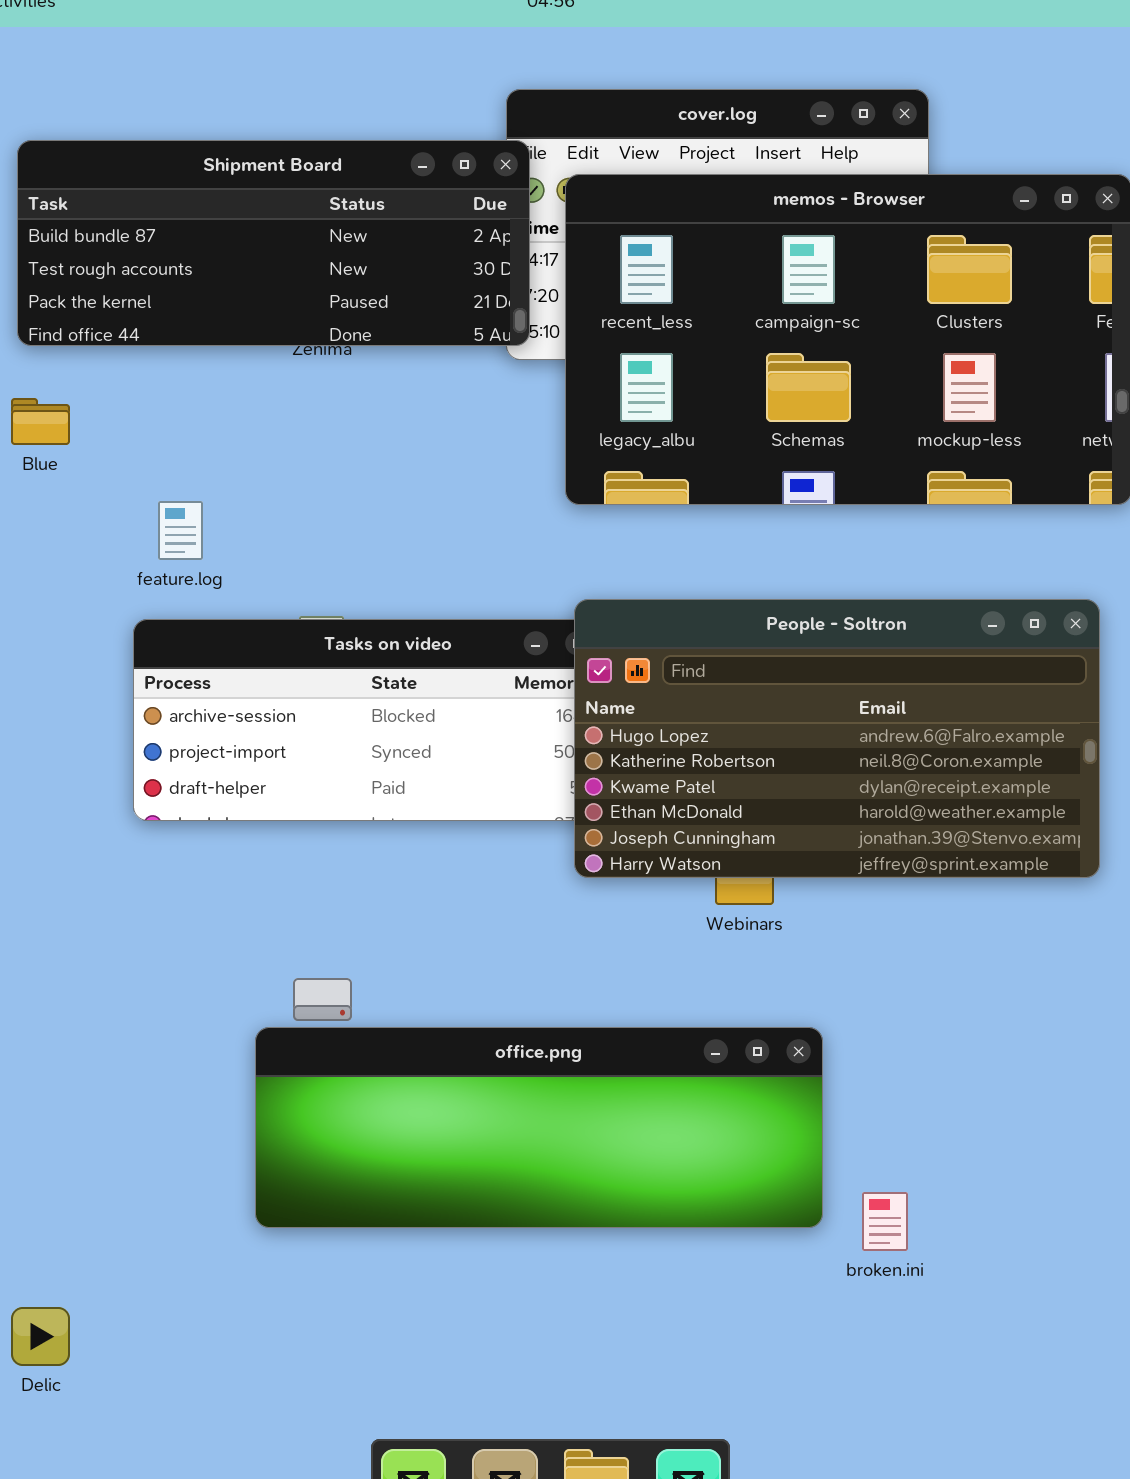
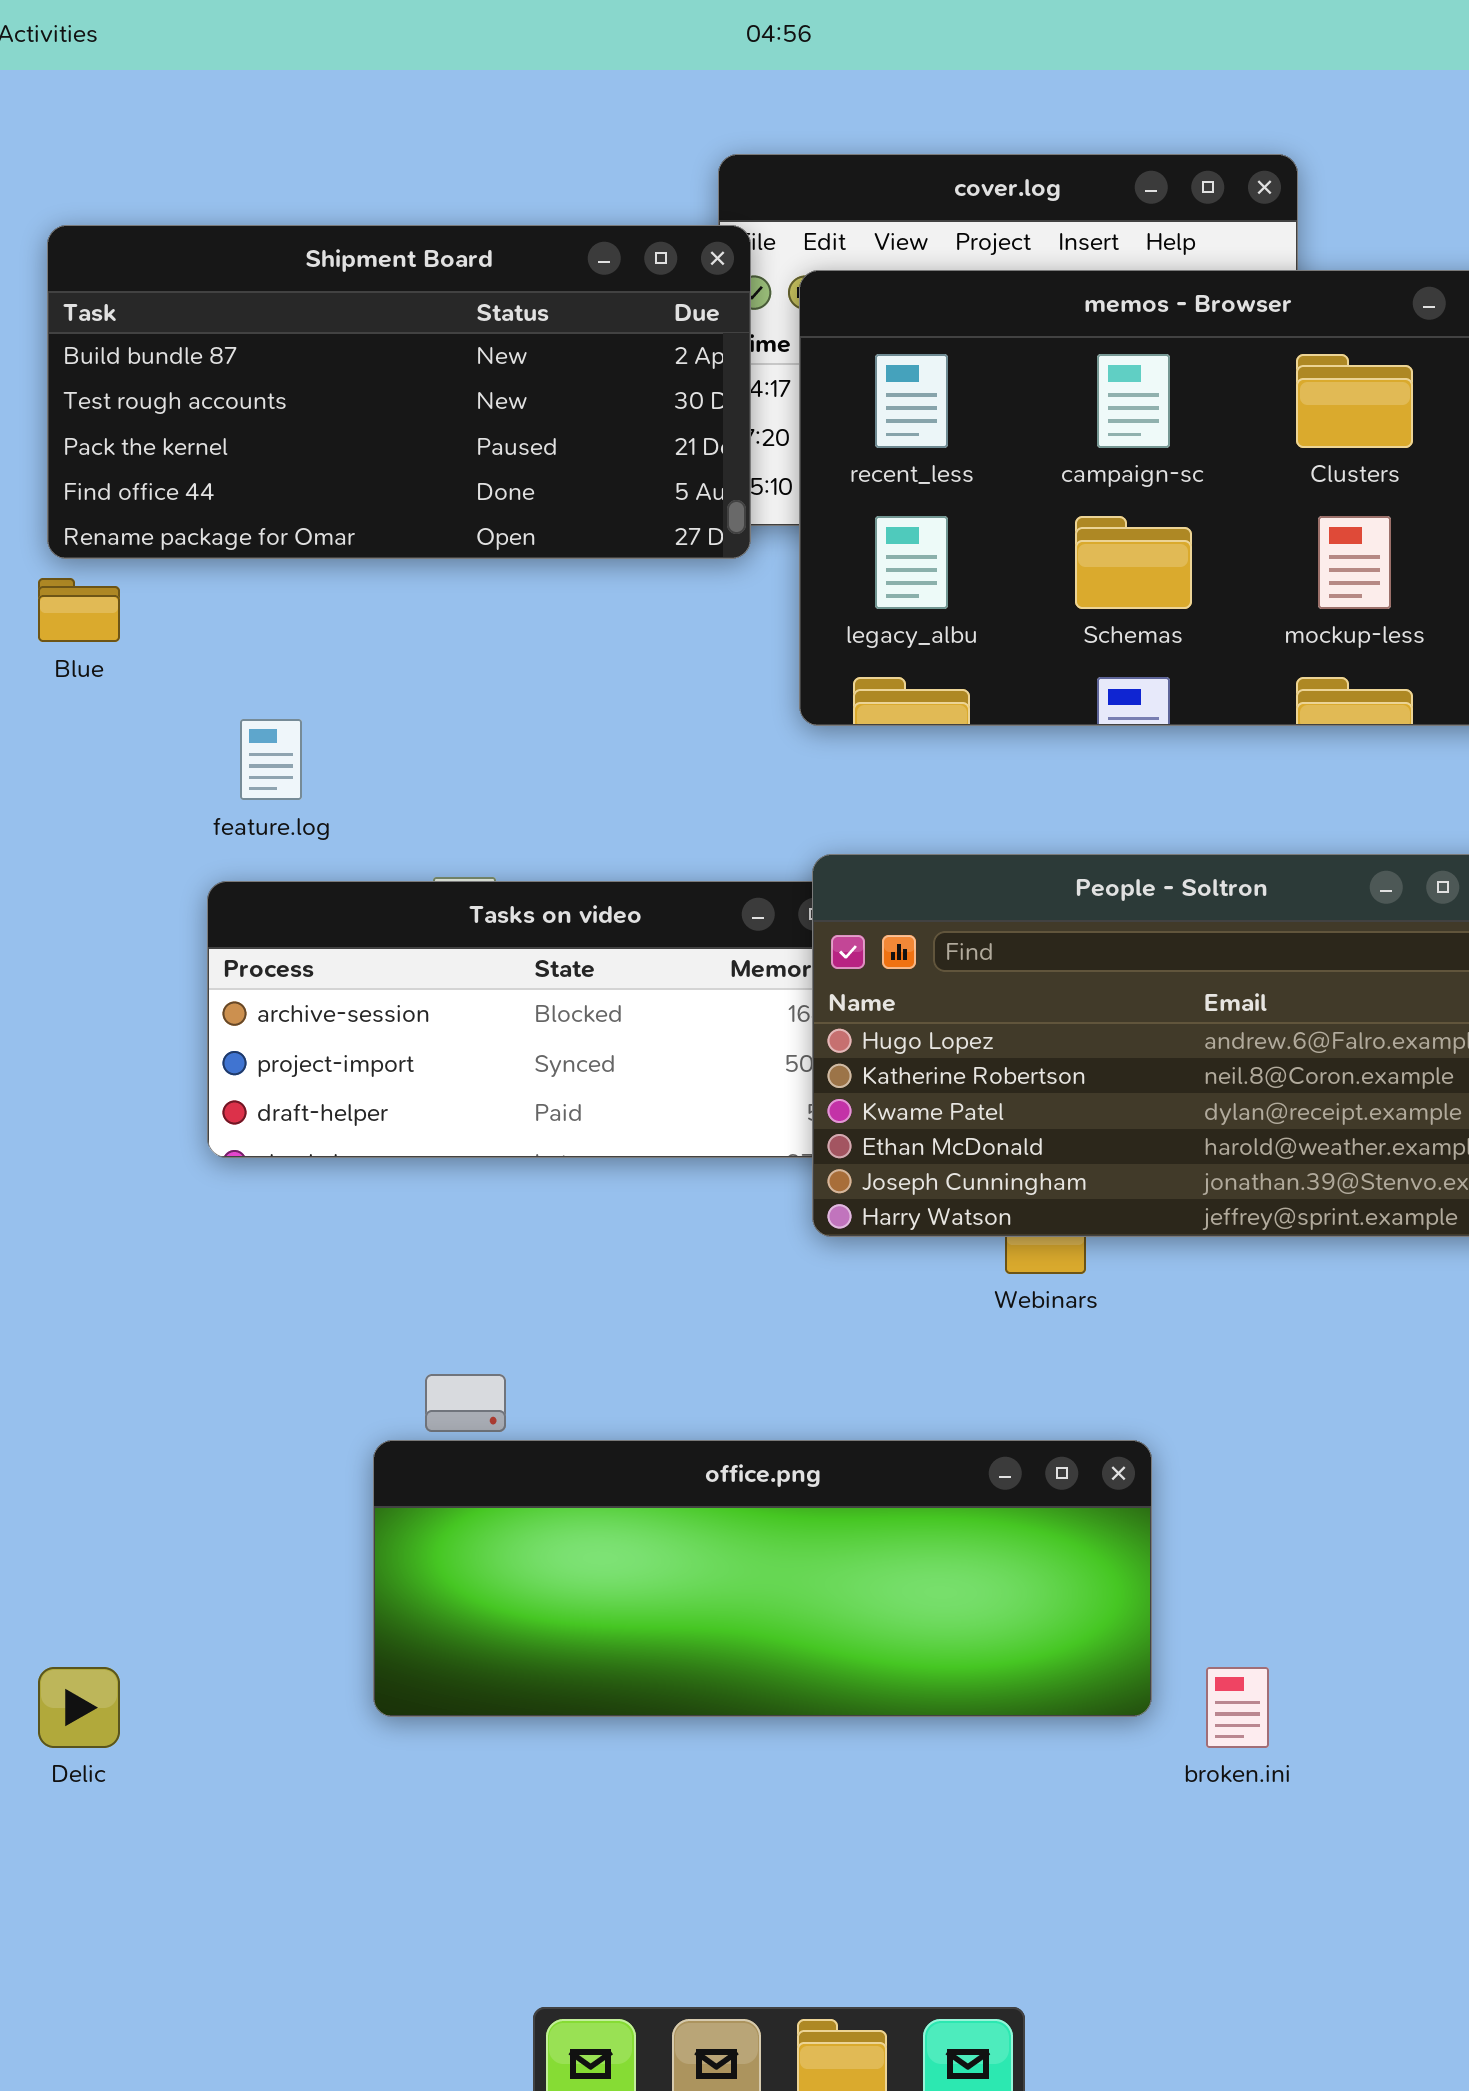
Shipment Board: [17,140,530,346] -> [47,225,751,559], resized
Delic: [11,1307,70,1366] -> [38,1667,120,1748], moved

